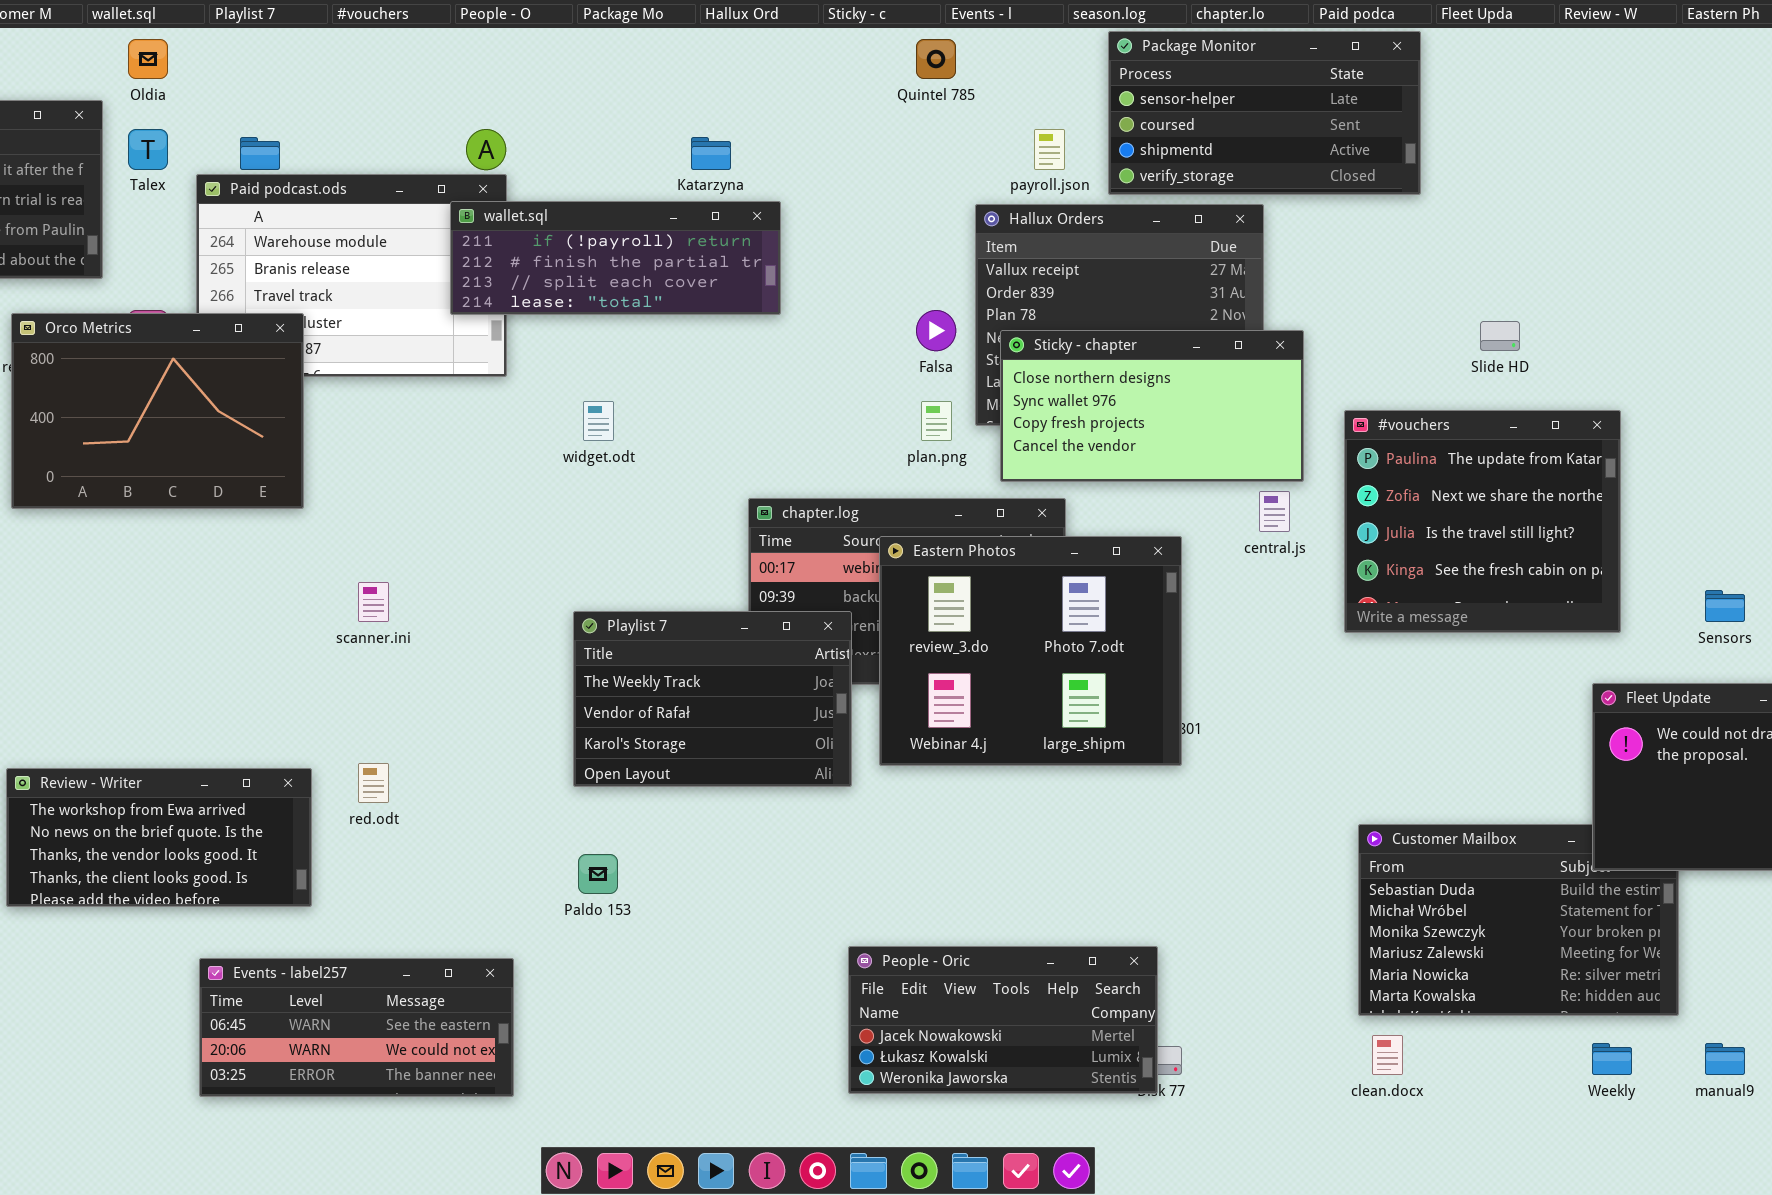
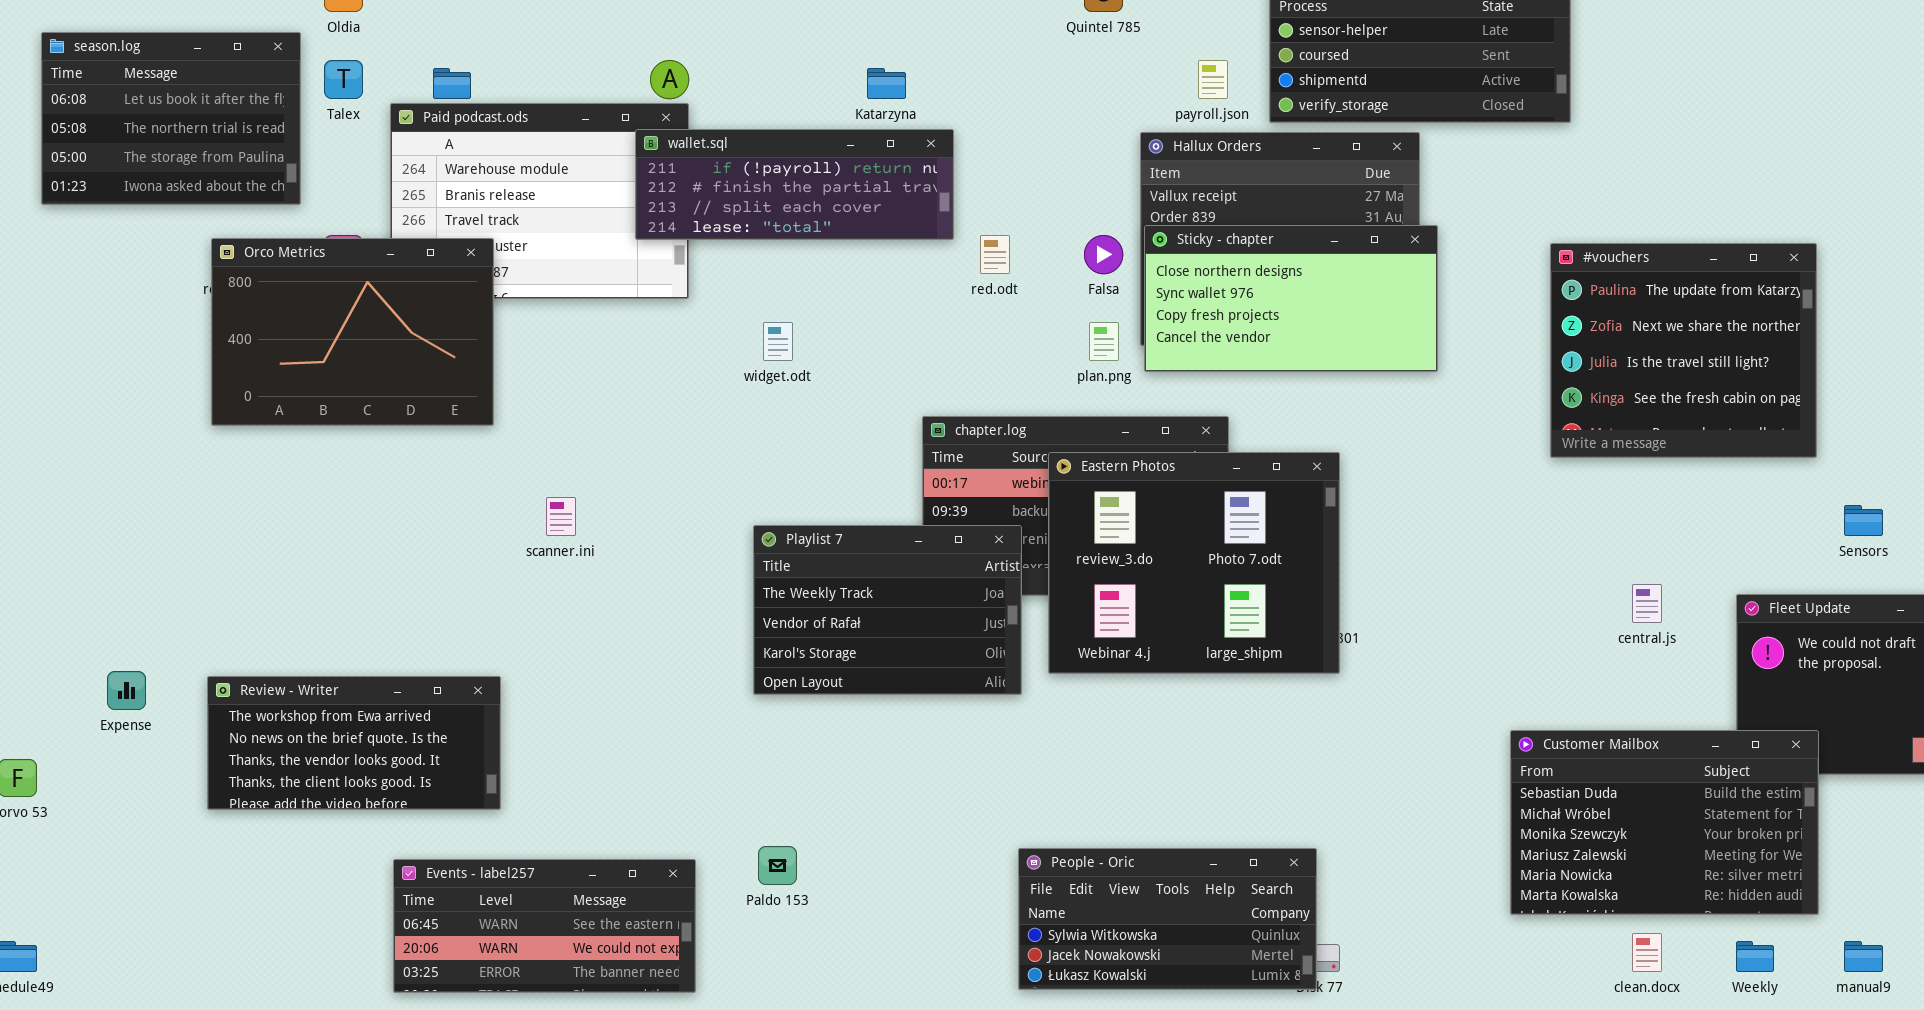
Sticky - chapter: [1000,330,1304,482] -> [1144,225,1438,372], moved
#vouchers: [1344,410,1621,633] -> [1550,243,1817,458], moved
central.js: [1259,491,1290,532] -> [1632,584,1662,623], moved
red.odt: [358,763,389,803] -> [980,235,1010,274], moved
Customer Mailbox: [1358,824,1679,1016] -> [1510,730,1819,915], raised
Paldo 153: [578,854,618,894] -> [758,846,797,885], moved
People - Oric: [848,946,1158,1094] -> [1018,848,1317,990], scrolled up 1 row
clean.docx: [1372,1035,1403,1075] -> [1632,933,1662,972], moved

